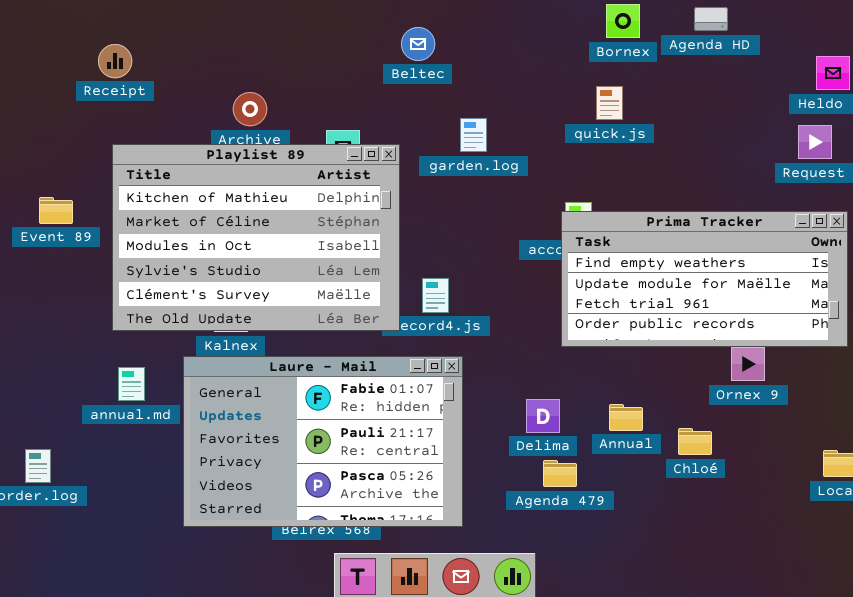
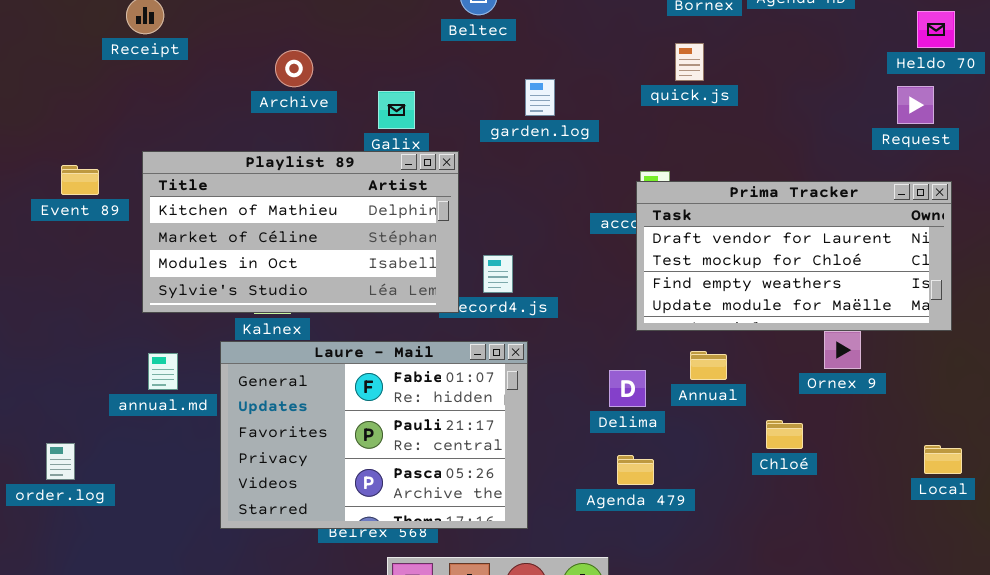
Playlist 89: [112,144,400,331] -> [142,151,459,313], resized
Prima Tracker: [561,211,848,347] -> [636,181,952,331], scrolled up 2 rows
Delima: [526,399,560,433] -> [609,370,646,407], moved
Annual: [609,404,643,431] -> [690,351,727,380], moved

